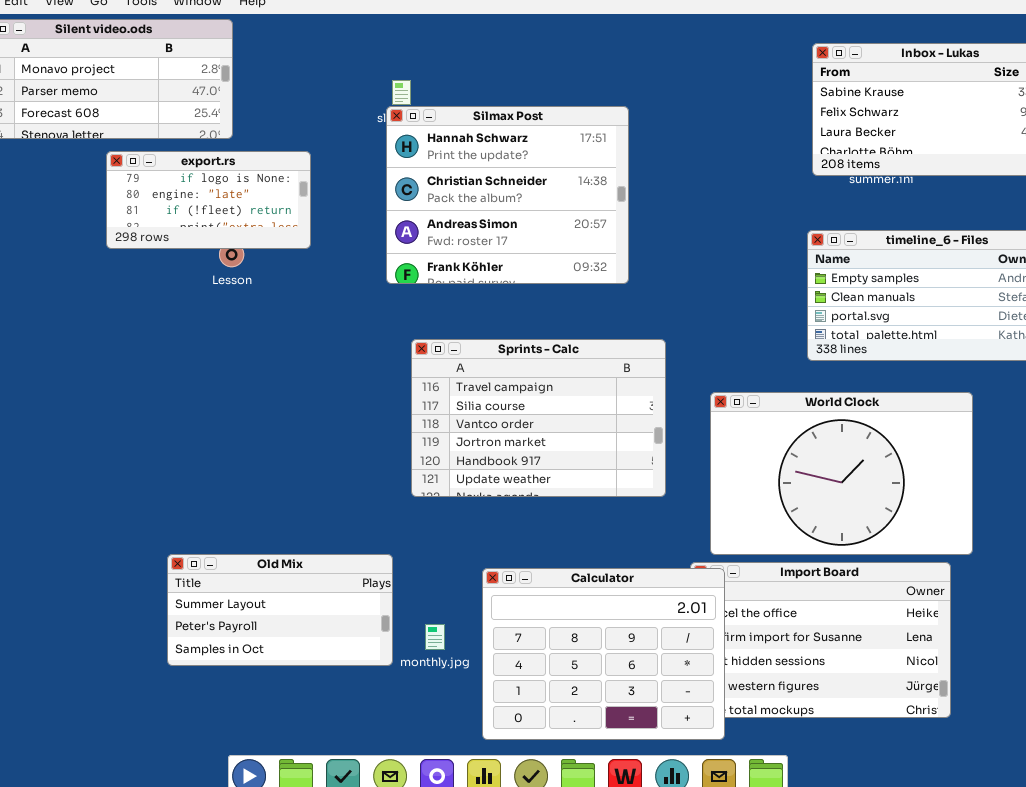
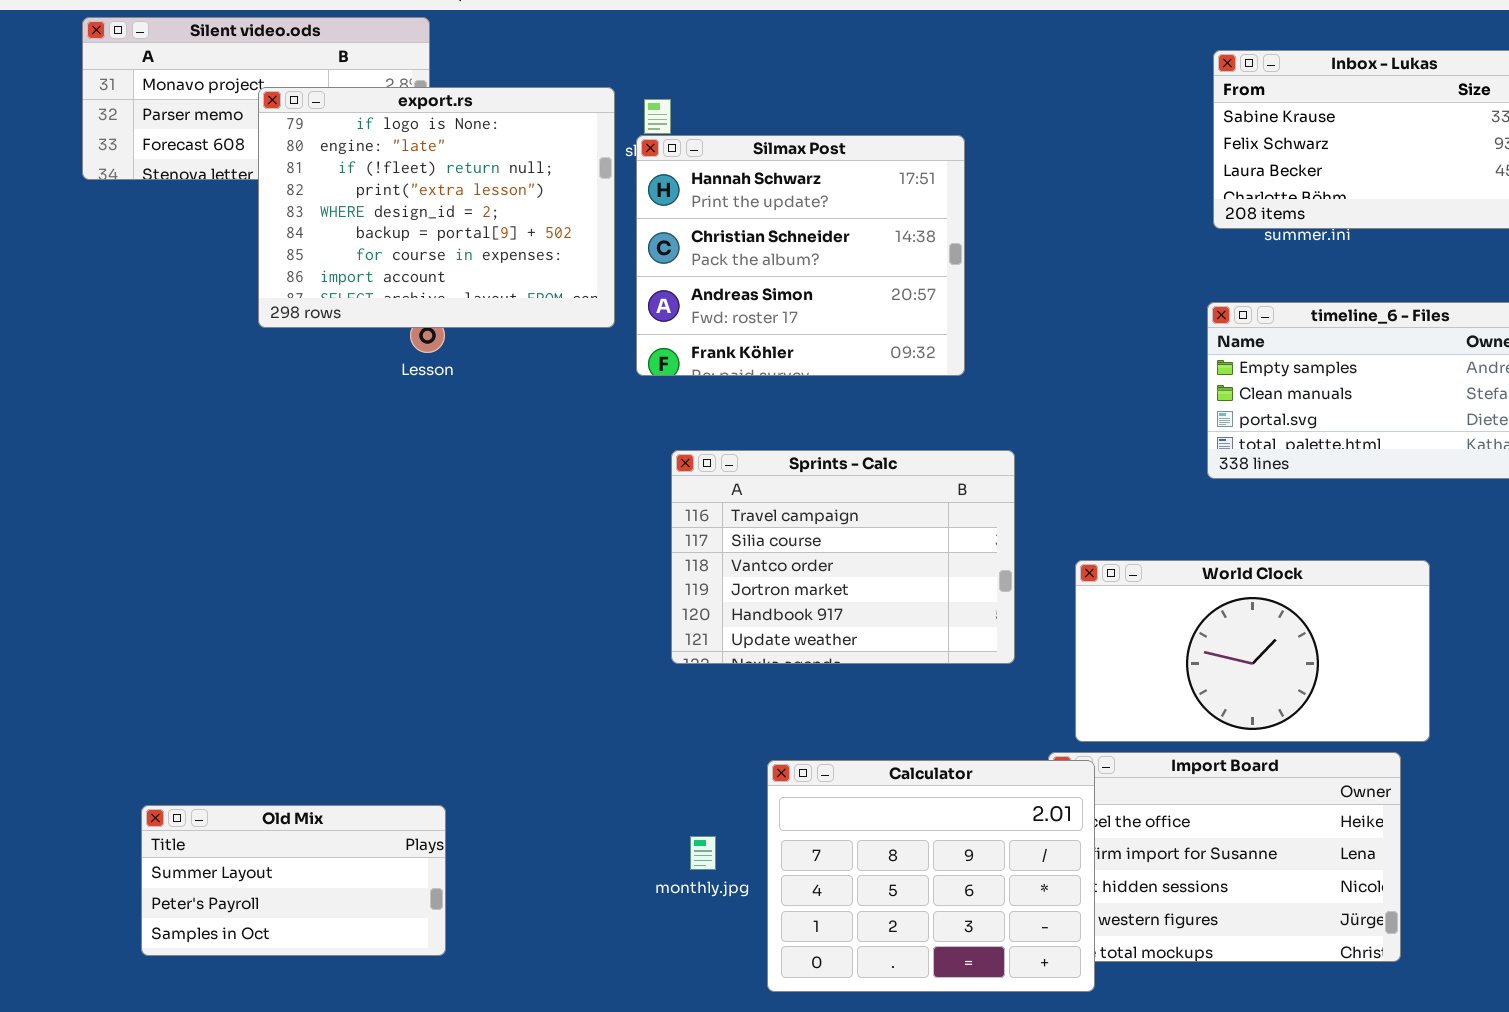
export.rs: [106,151,311,249] -> [258,87,615,328], resized
World Clock: [710,392,973,555] -> [1075,560,1430,742], resized
Old Mix: [167,554,393,666] -> [141,805,446,956], moved

